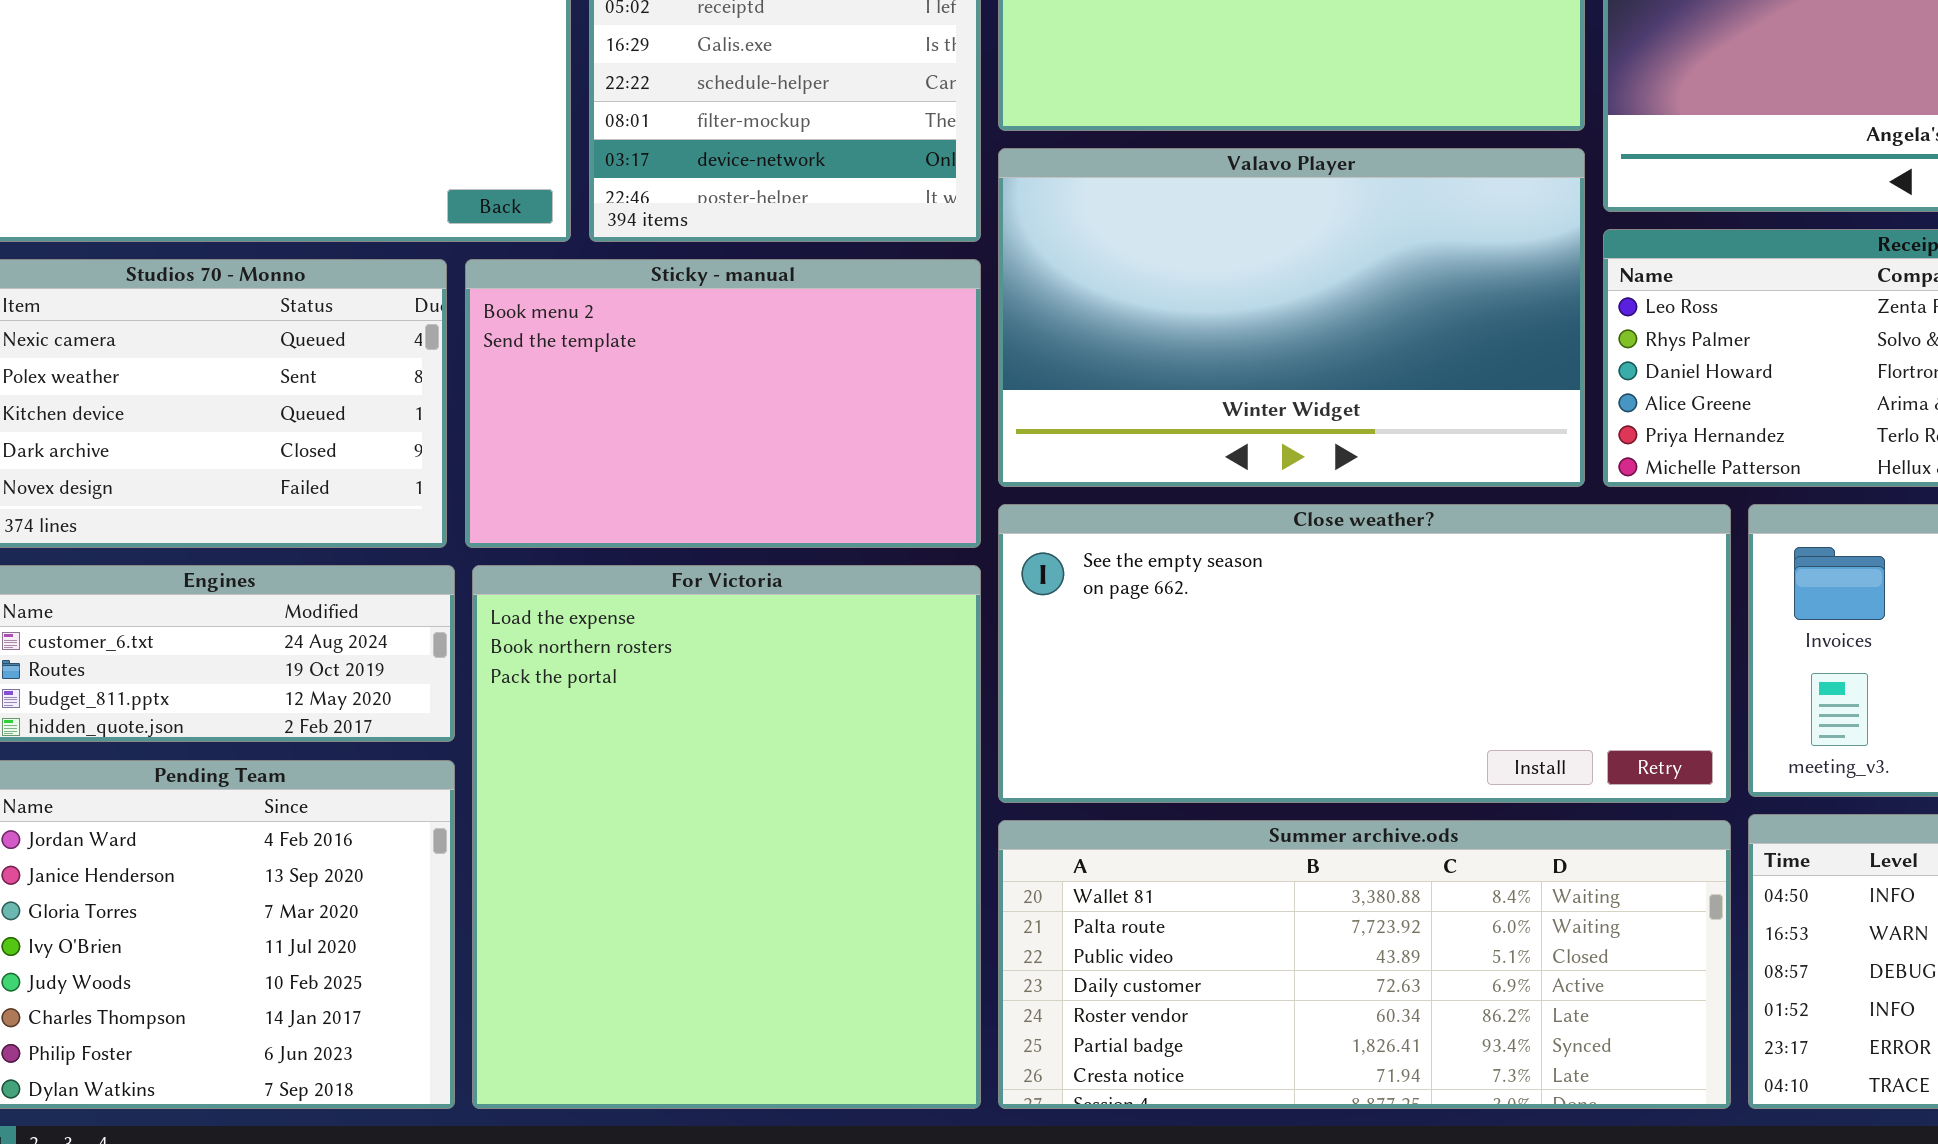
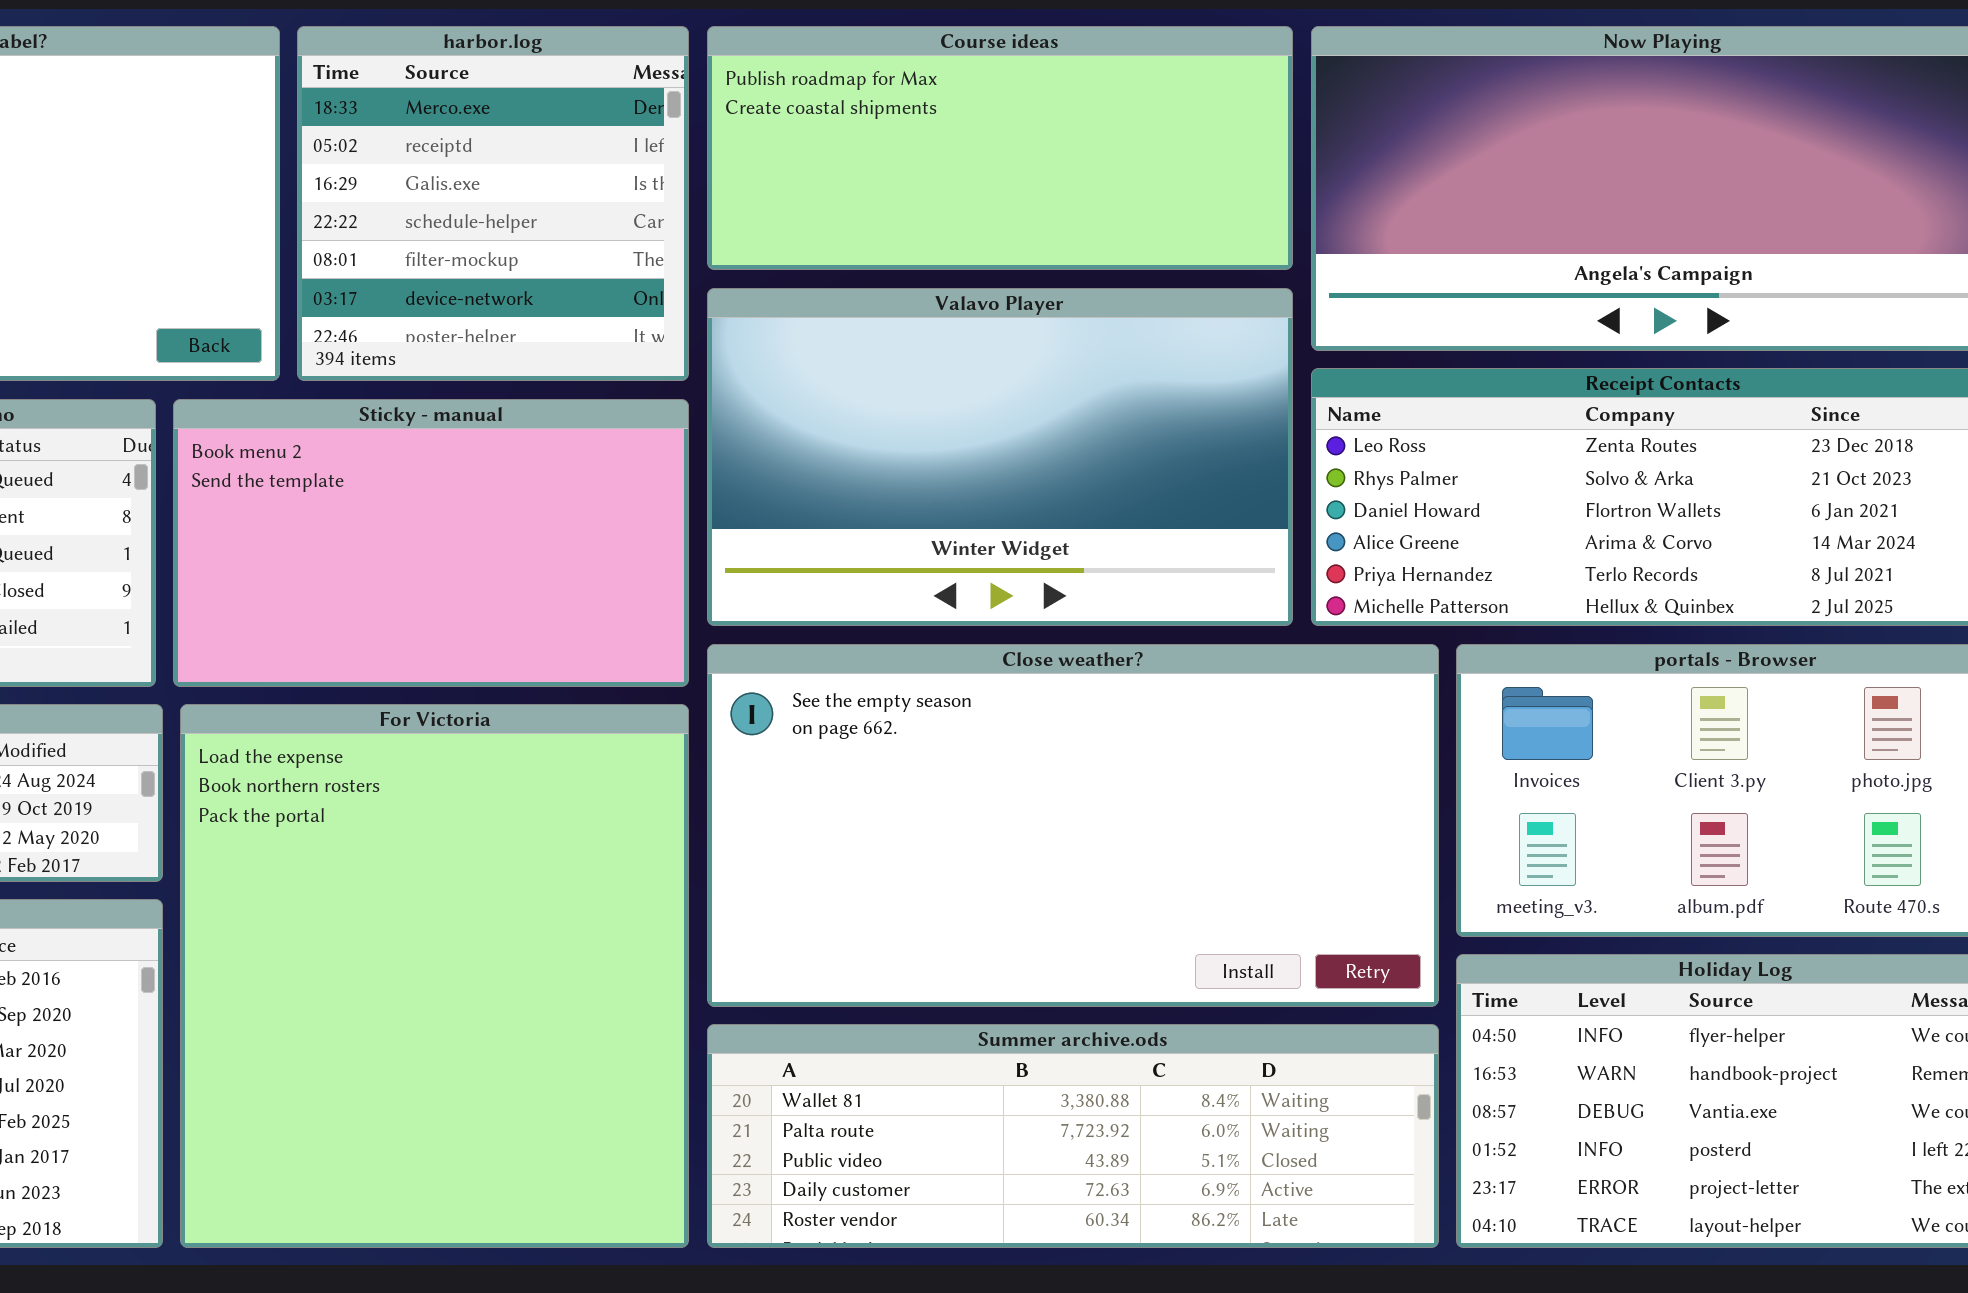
Close weather?: [998,504,1731,803] -> [707,644,1439,1007], resized
Summer archive.ods: [998,820,1731,1109] -> [707,1024,1439,1248], resized

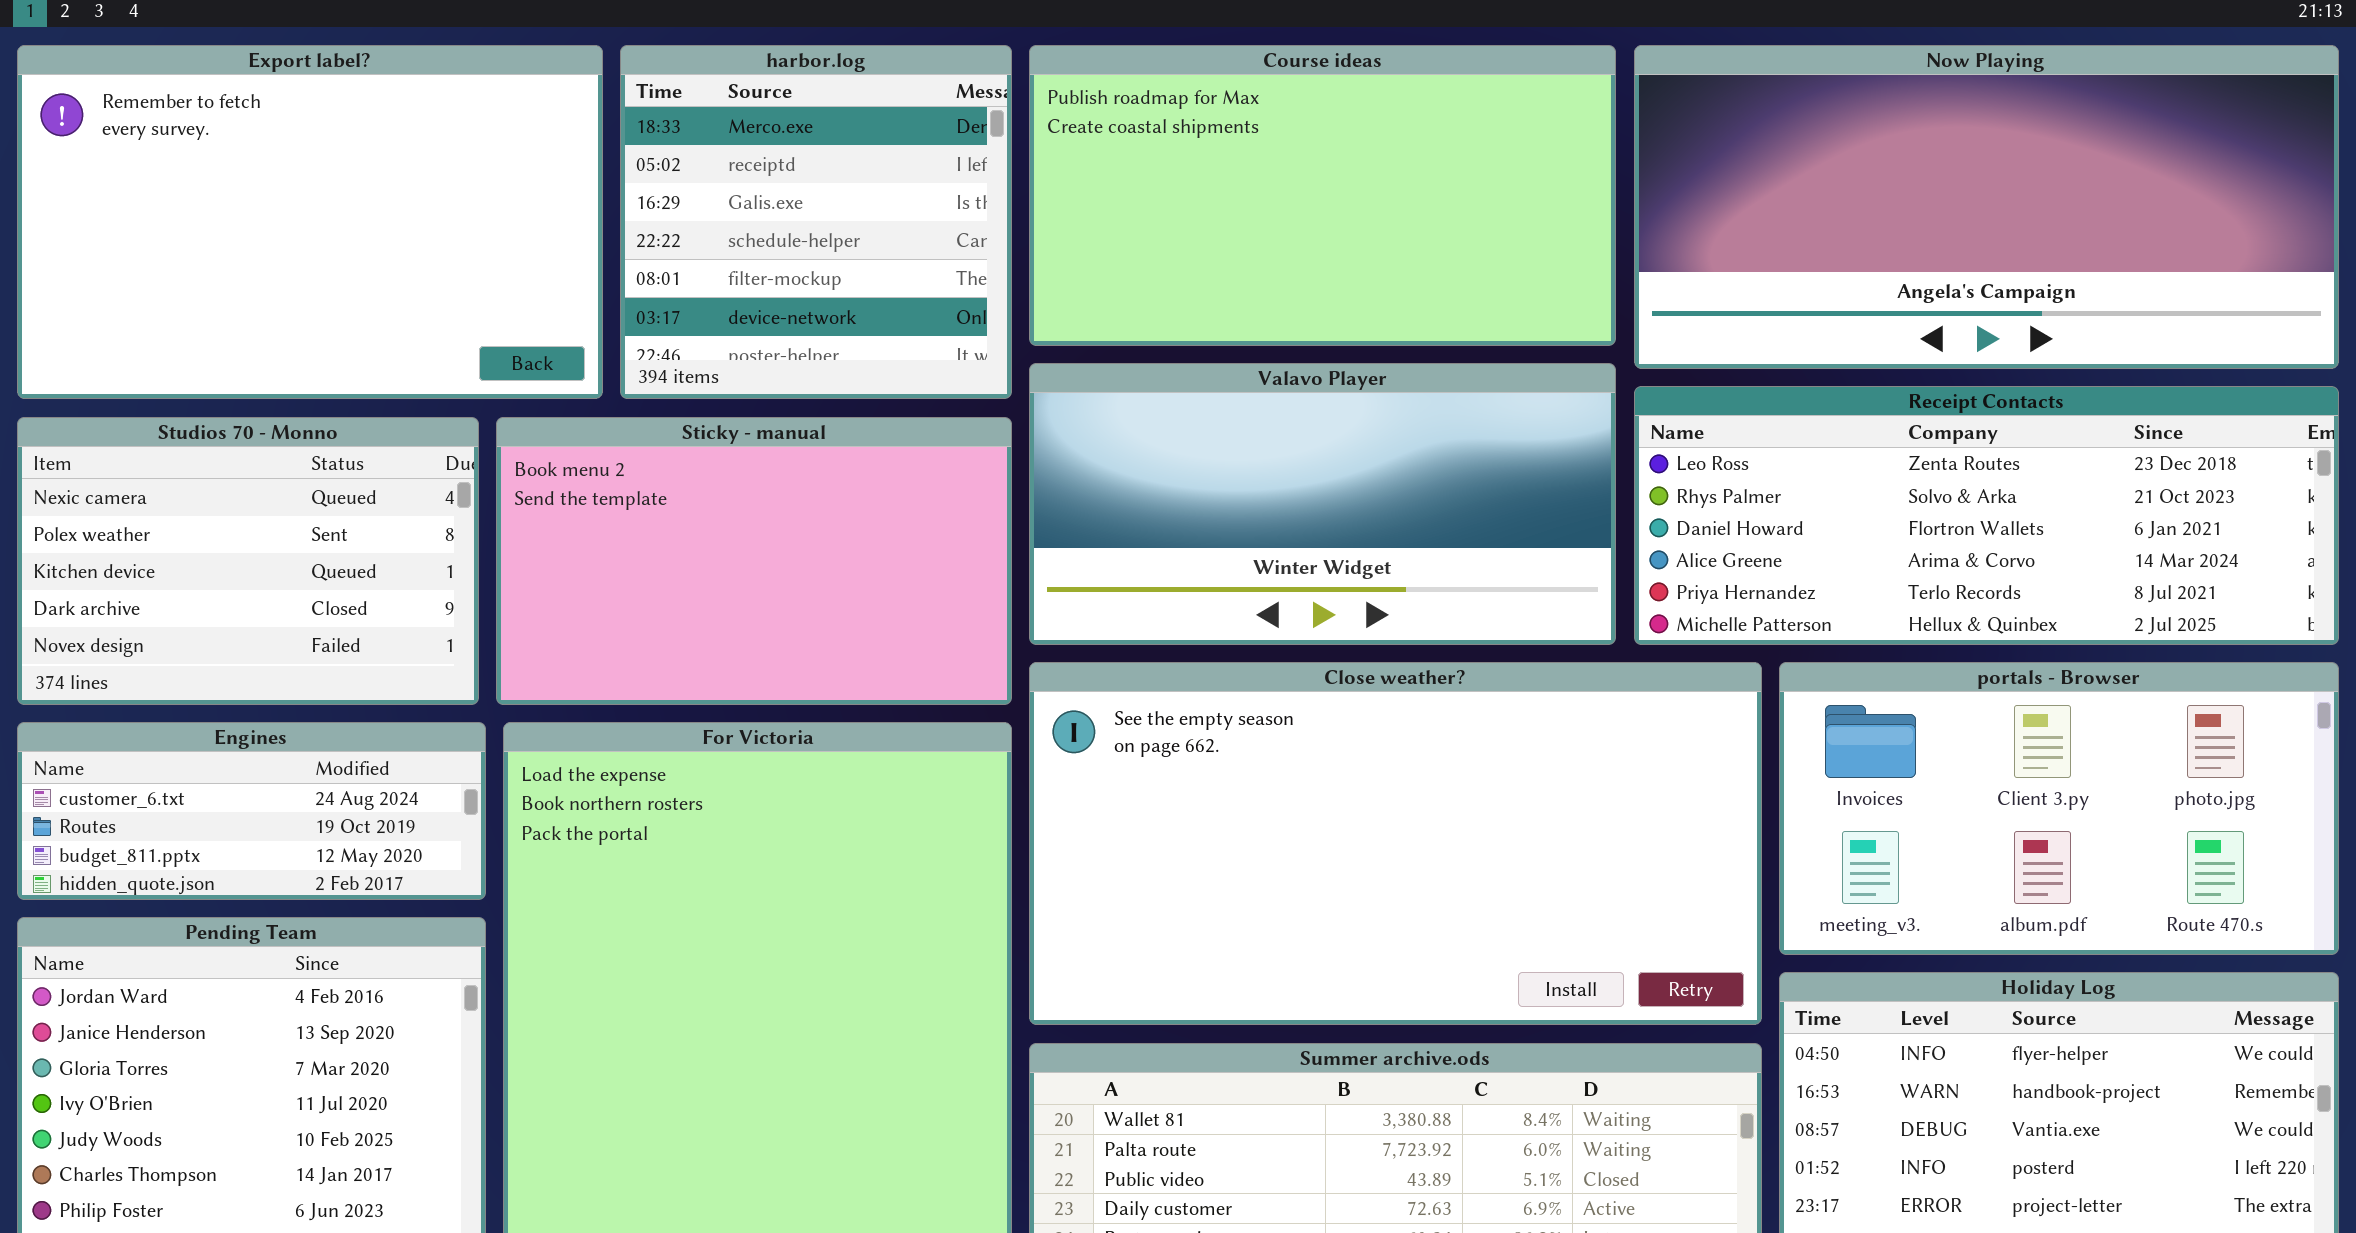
Course ideas: [707,26,1293,270] -> [1029,45,1616,346], resized
Valavo Player: [707,288,1293,626] -> [1029,363,1616,645], resized

